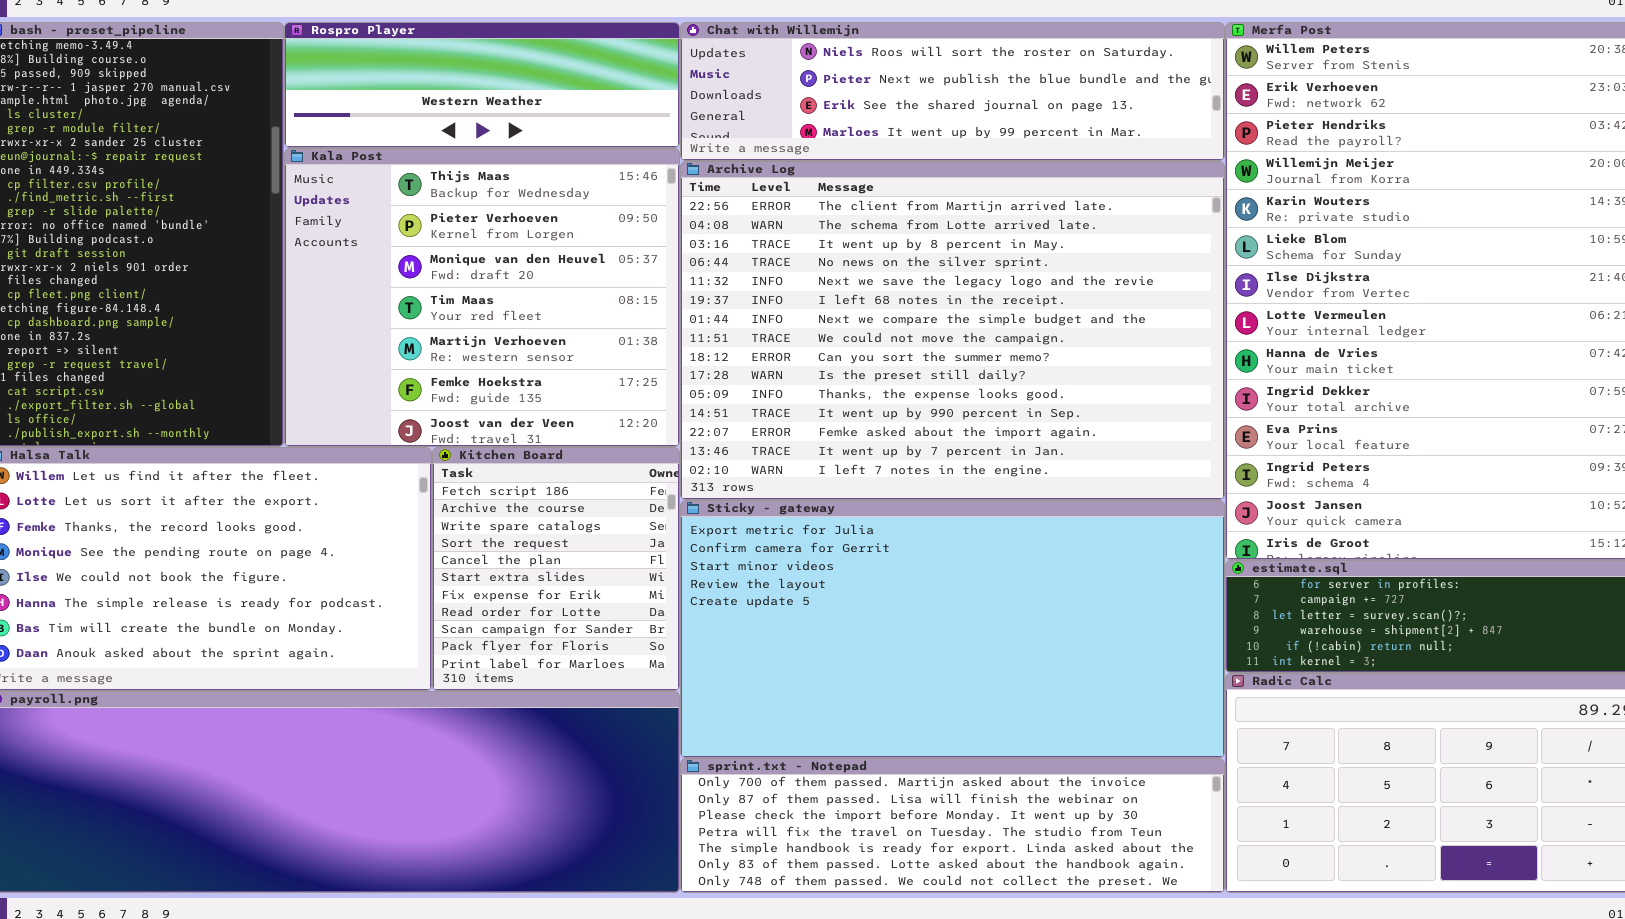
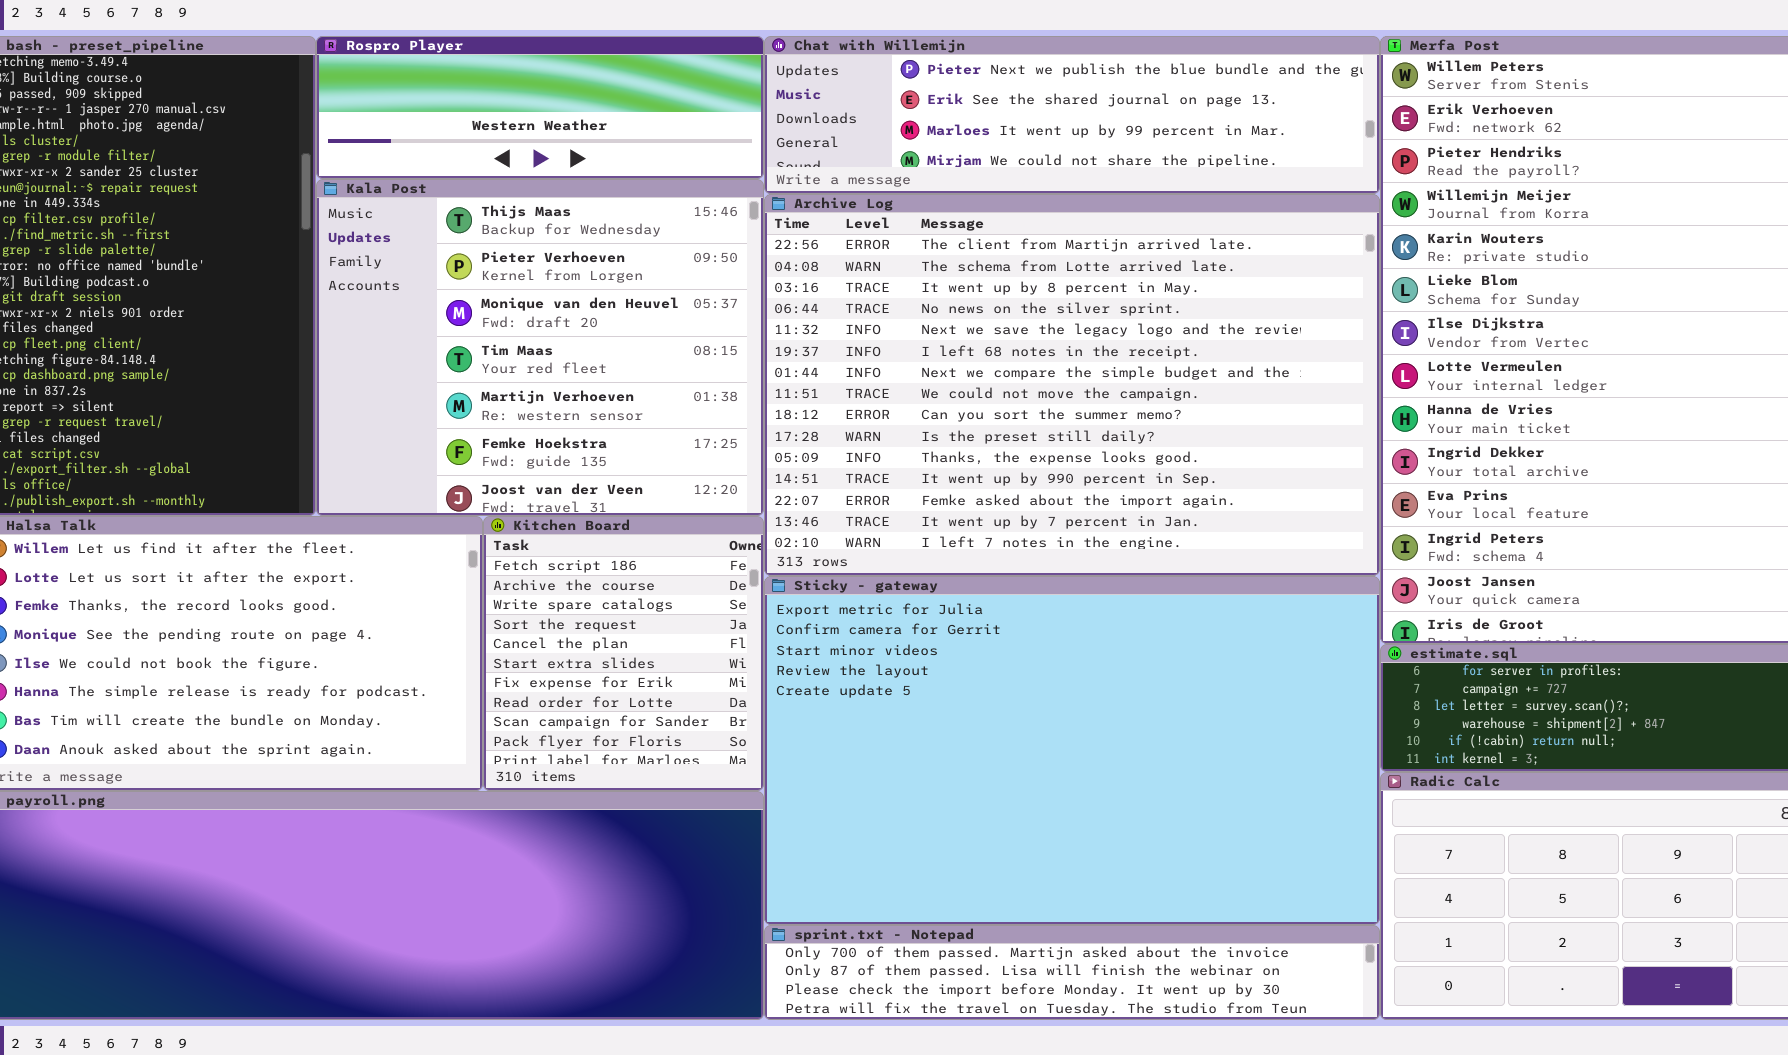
Chat with Willemijn: [680,22,1225,161] -> [764,36,1380,194], scrolled down 1 row
Sticky - gateway: [680,500,1225,758] -> [764,576,1380,925], resized
sprint.txt - Notepad: [680,758,1225,893] -> [764,925,1380,1020], resized

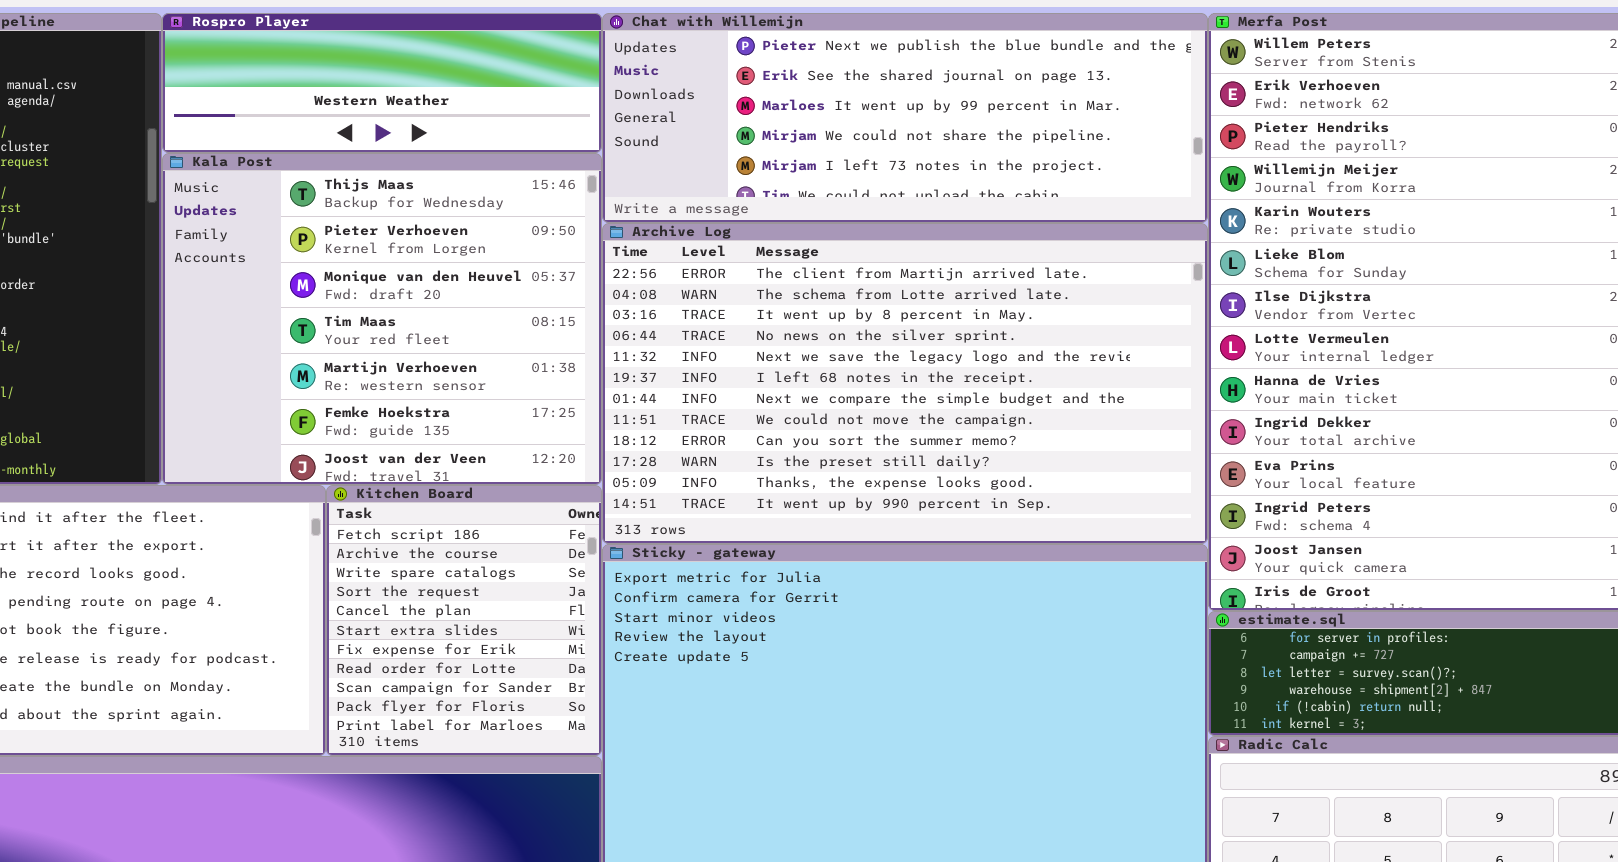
Chat with Willemijn: [764,36,1380,194] -> [602,13,1208,223], resized
Archive Log: [764,194,1380,576] -> [602,223,1208,544], resized

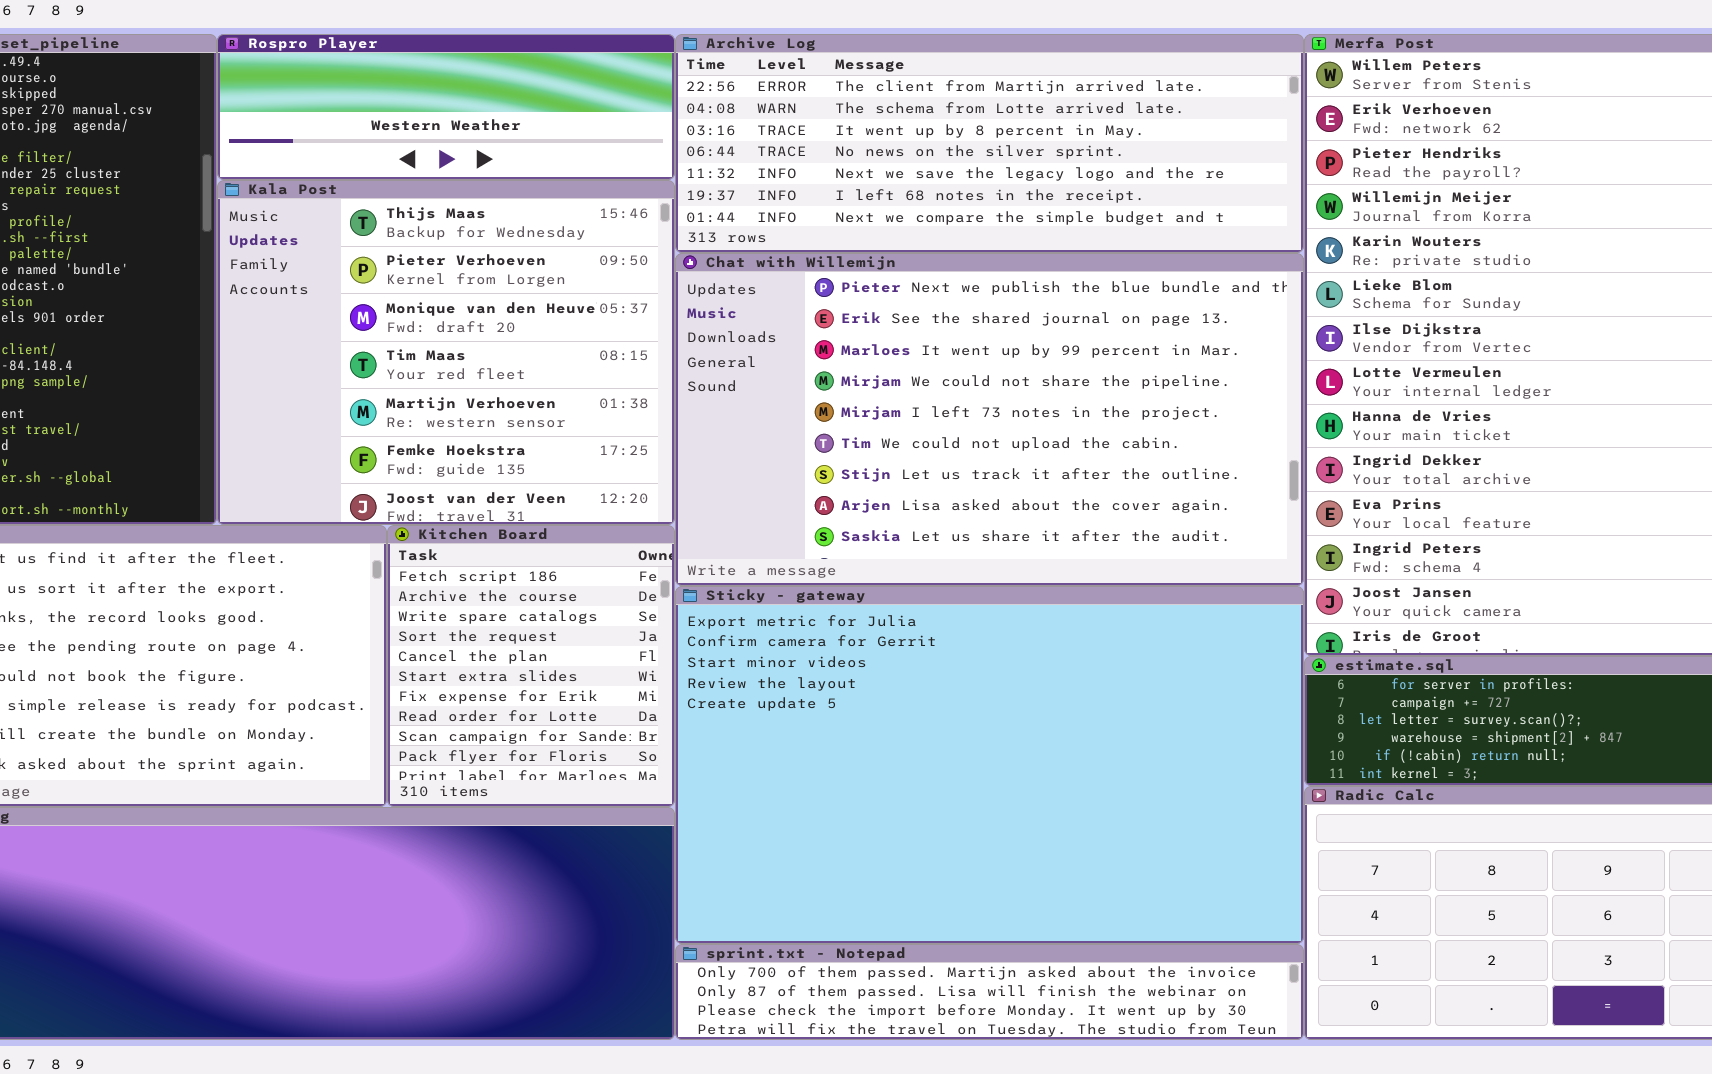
Chat with Willemijn: [602,13,1208,223] -> [675,253,1304,586], moved, resized
Archive Log: [602,223,1208,544] -> [675,34,1304,253], moved, resized

